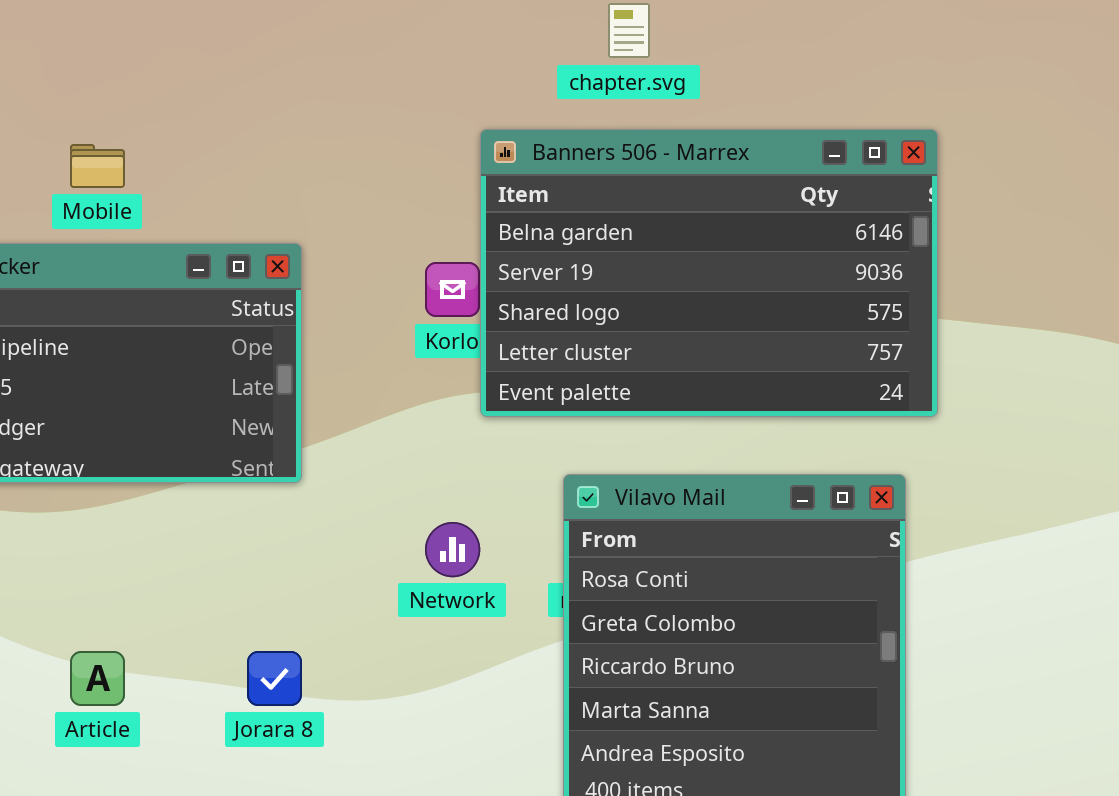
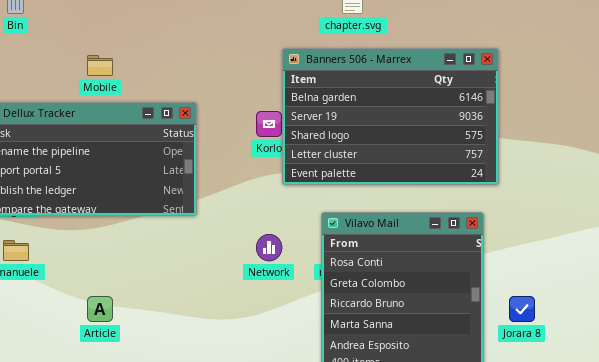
Jorara 8: [247,651,302,706] -> [509,296,535,322], moved

